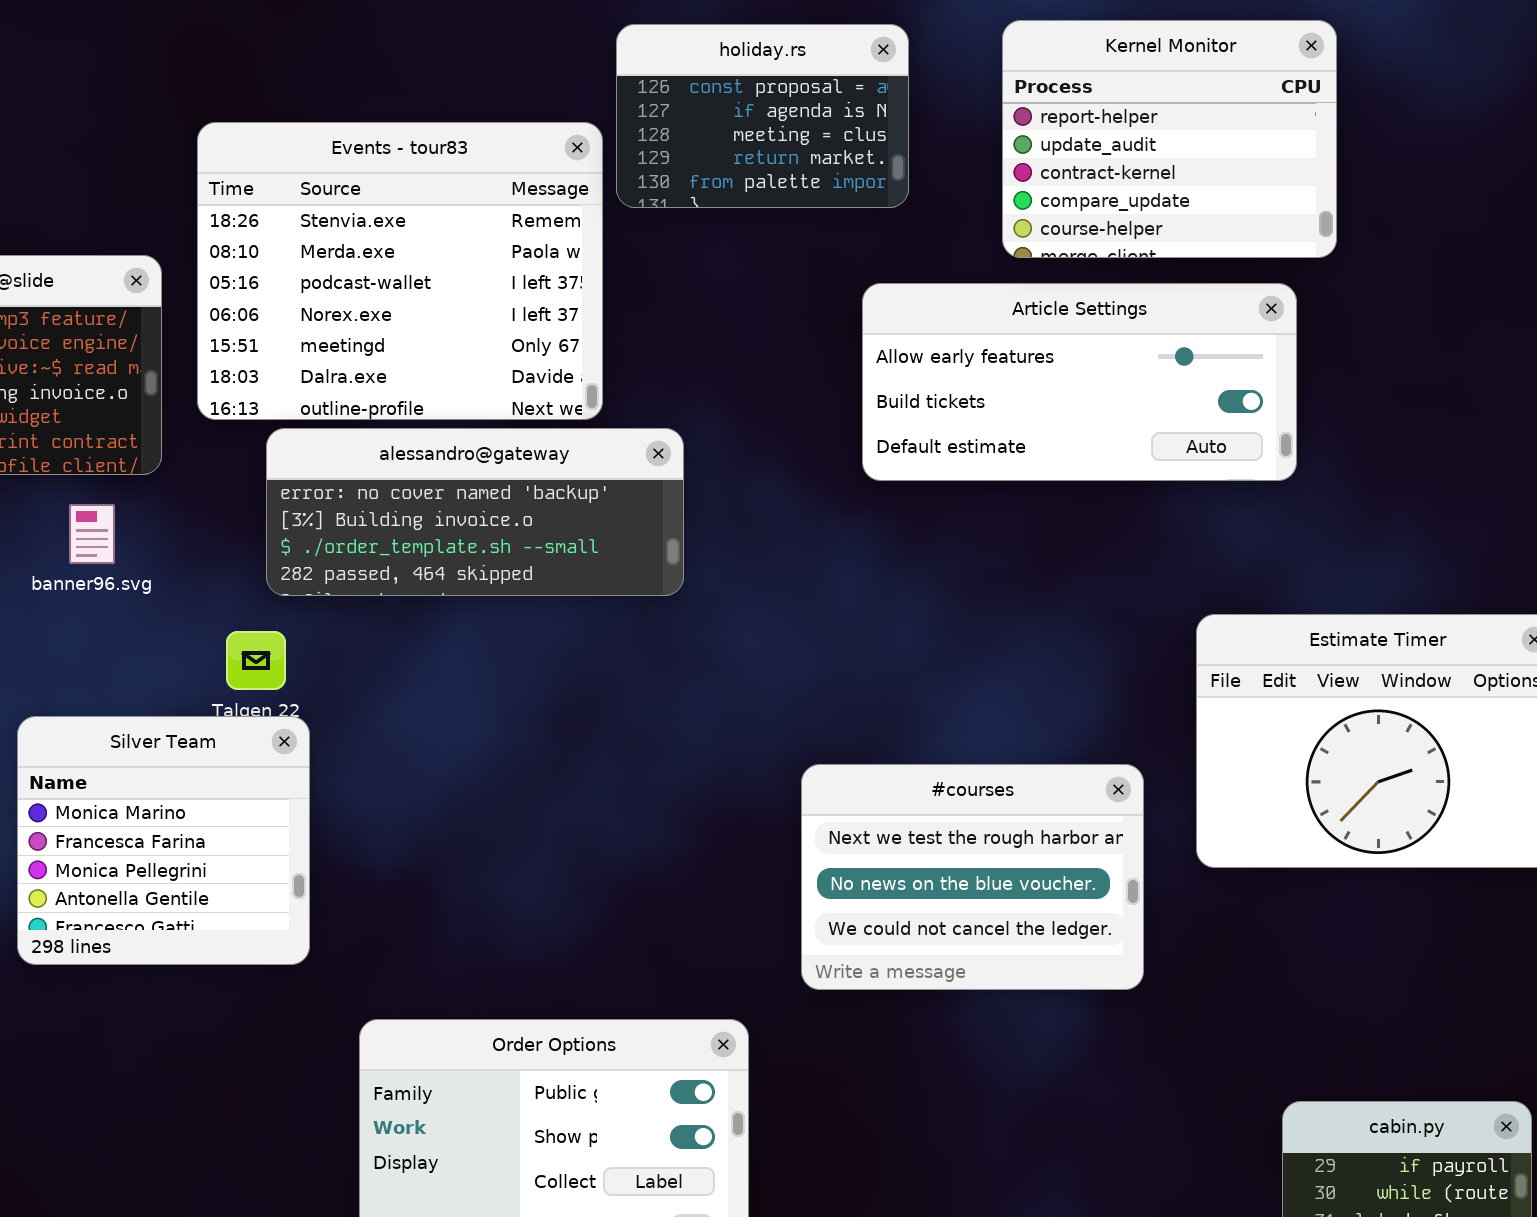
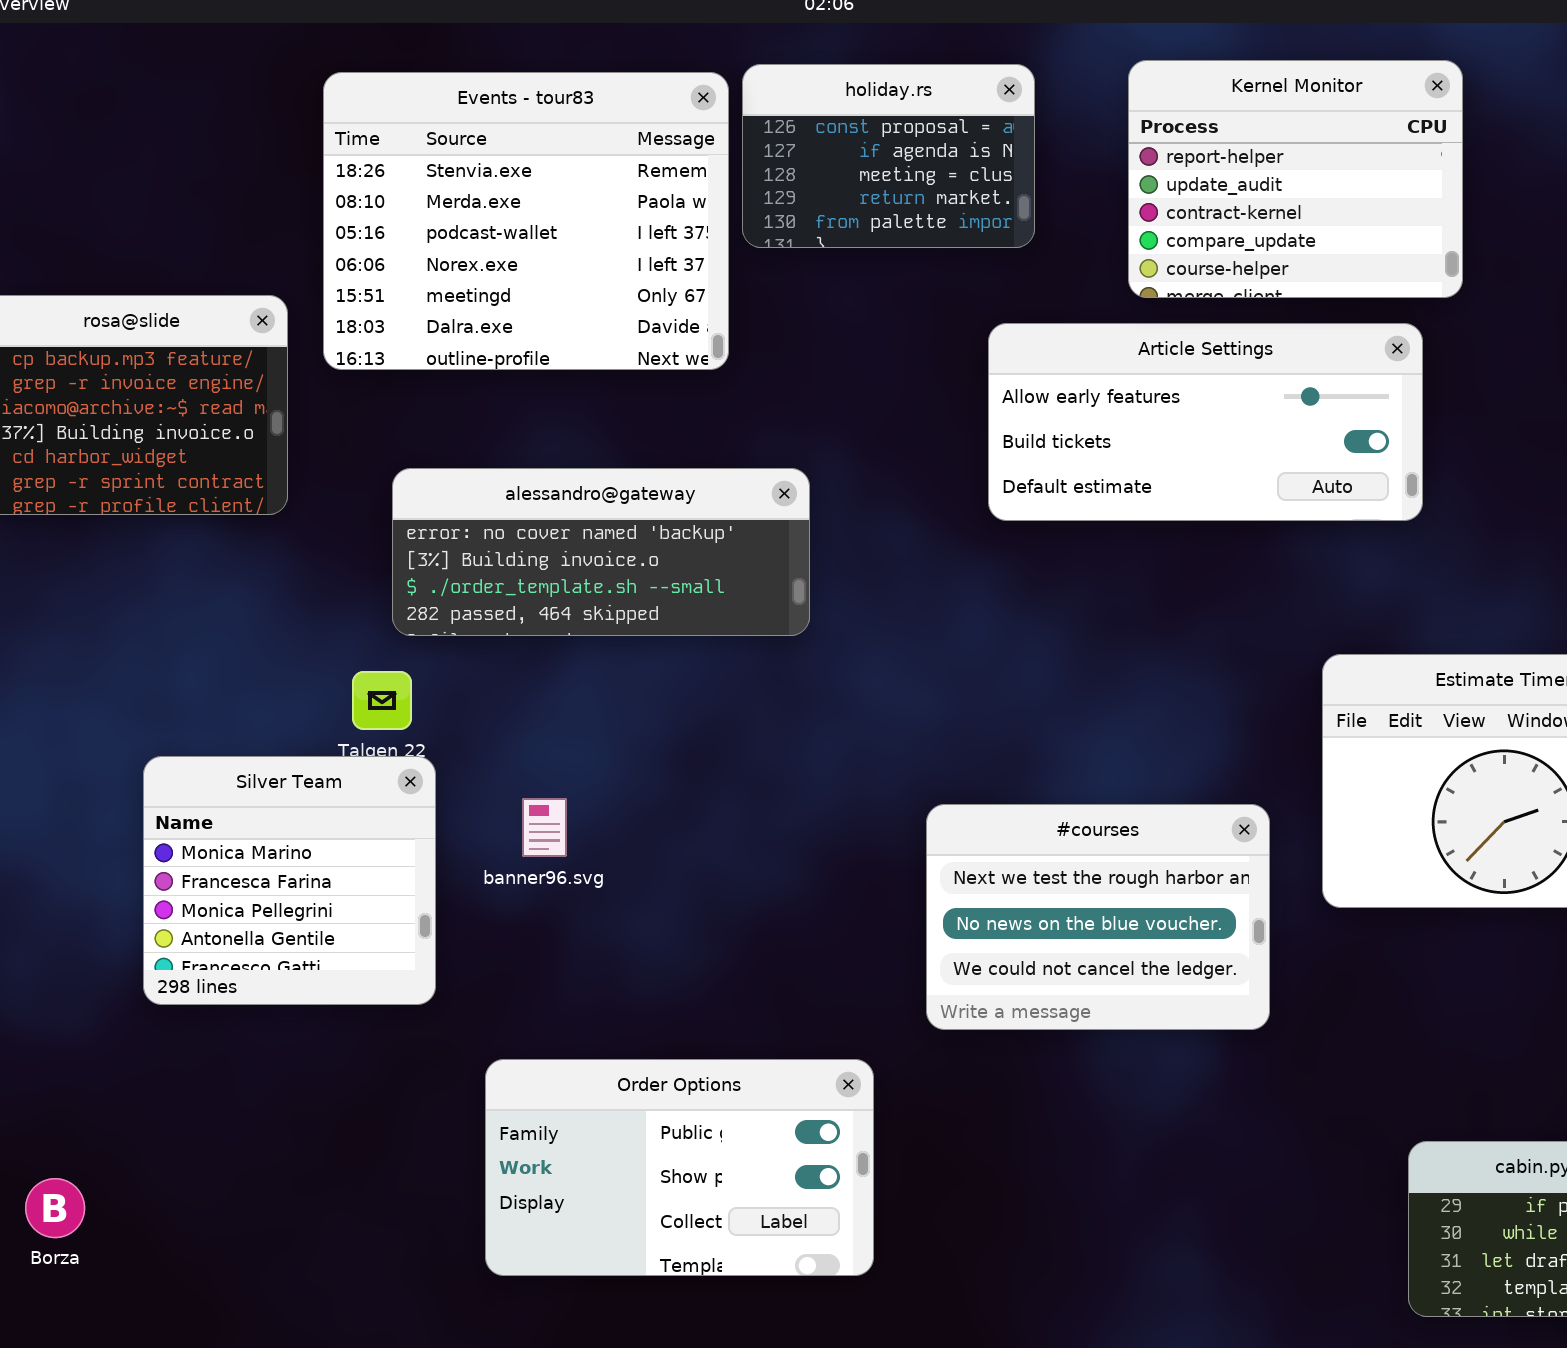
Events - tour83: [197,122,603,420] -> [323,72,729,370], moved
banner96.svg: [69,504,115,564] -> [522,798,567,857], moved

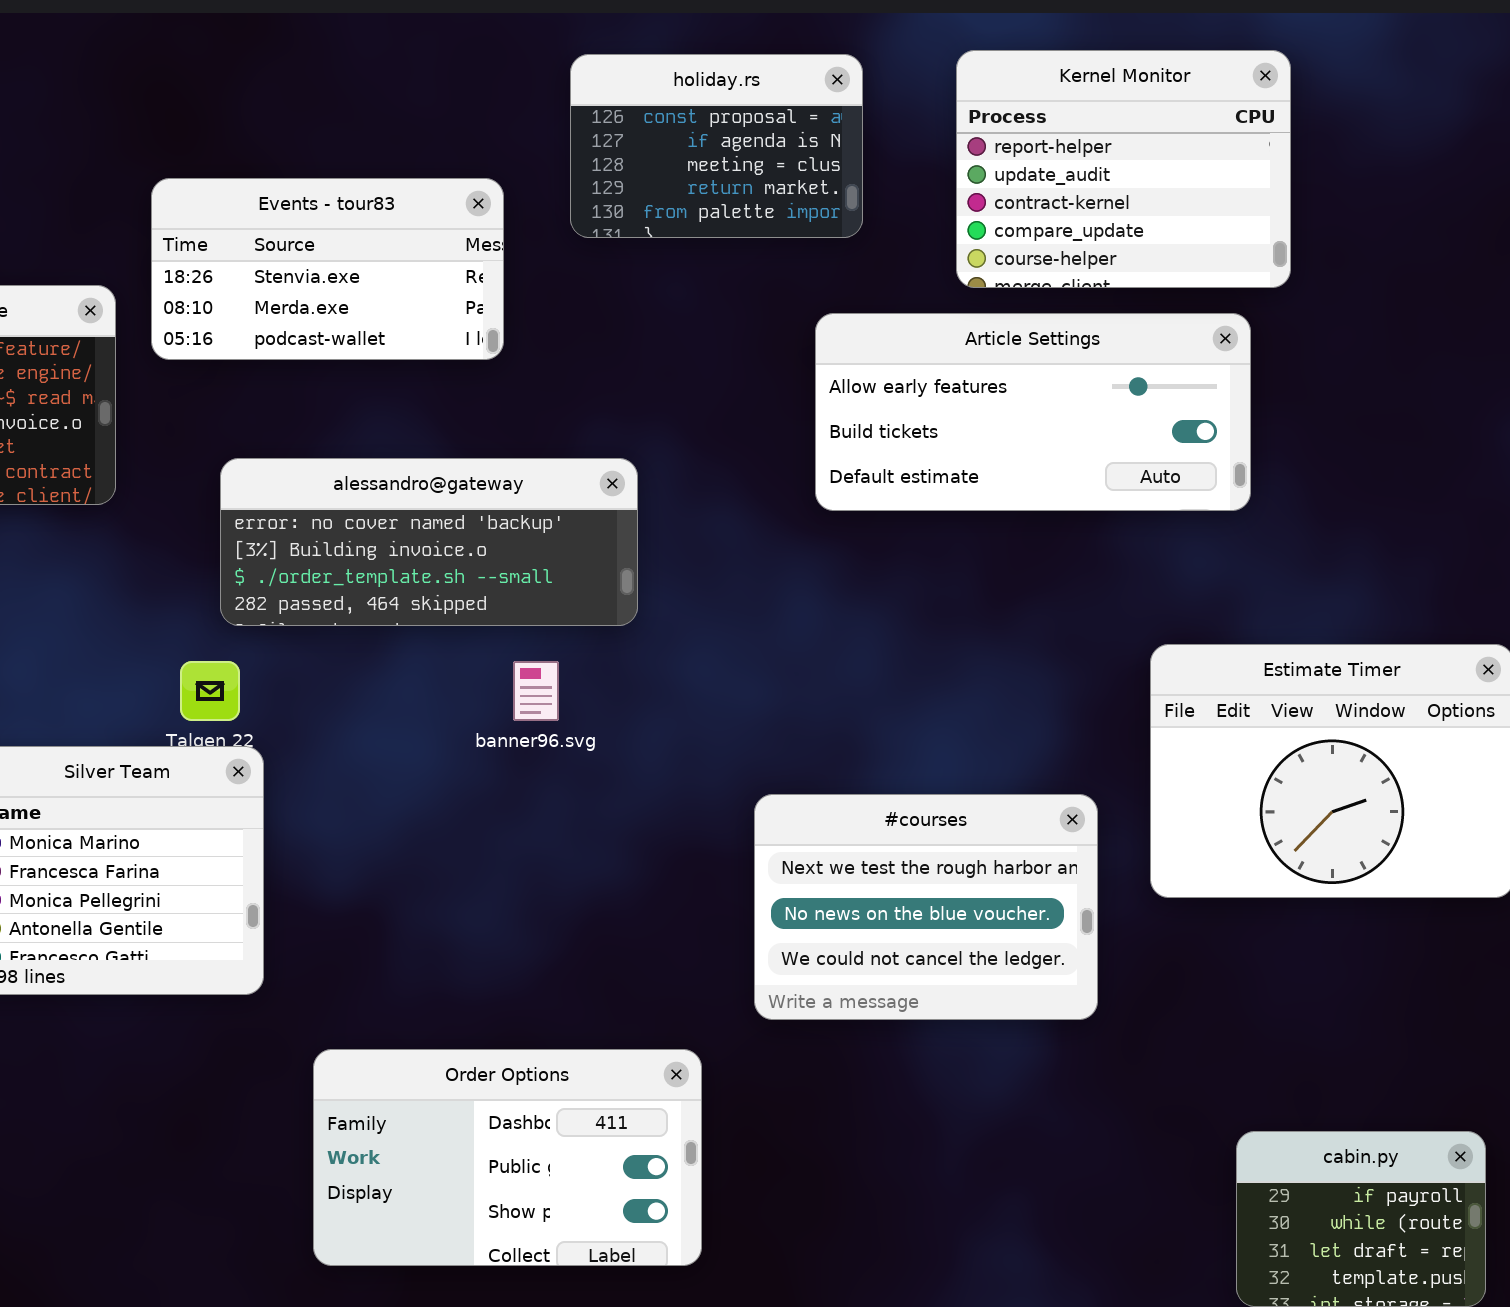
Events - tour83: [323,72,729,370] -> [151,178,504,360], resized
banner96.svg: [522,798,567,857] -> [513,661,559,721], moved
Order Options: [485,1059,874,1276] -> [313,1049,702,1266], scrolled up 1 row

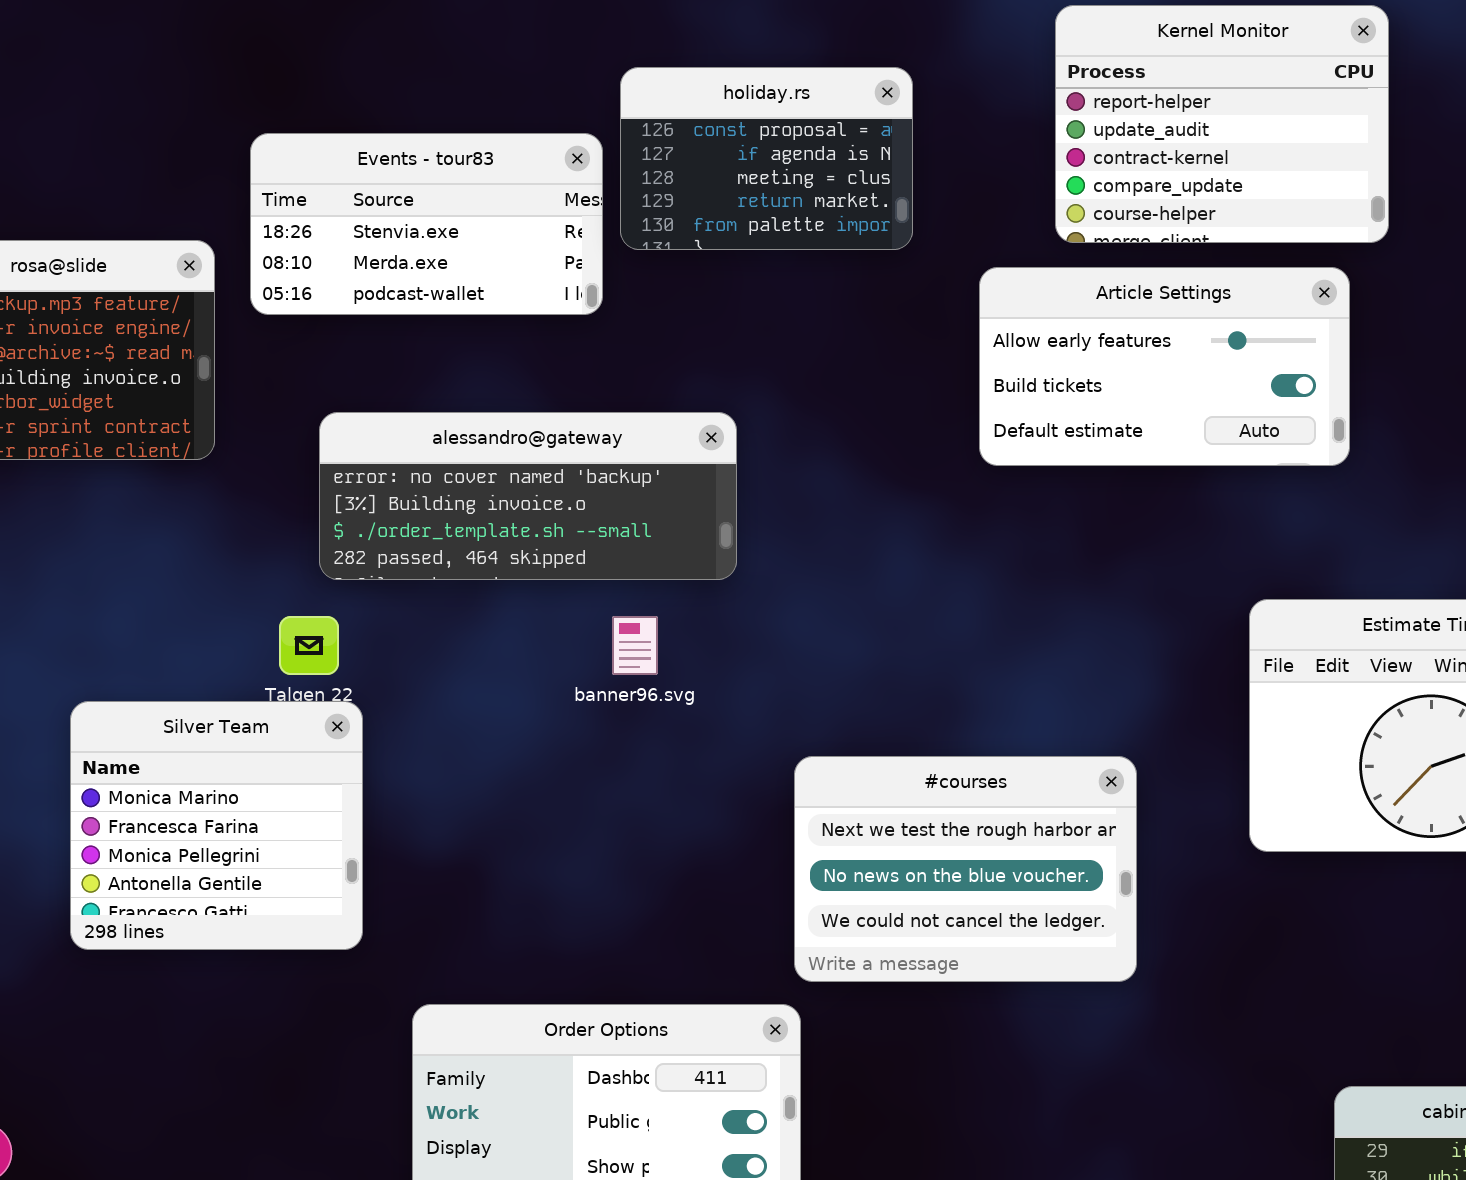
holiday.rs: [570,54,863,238] -> [620,67,913,250], moved
Article Settings: [815,313,1251,511] -> [979,267,1350,466], resized
#courses: [754,794,1098,1020] -> [794,756,1137,982], moved

